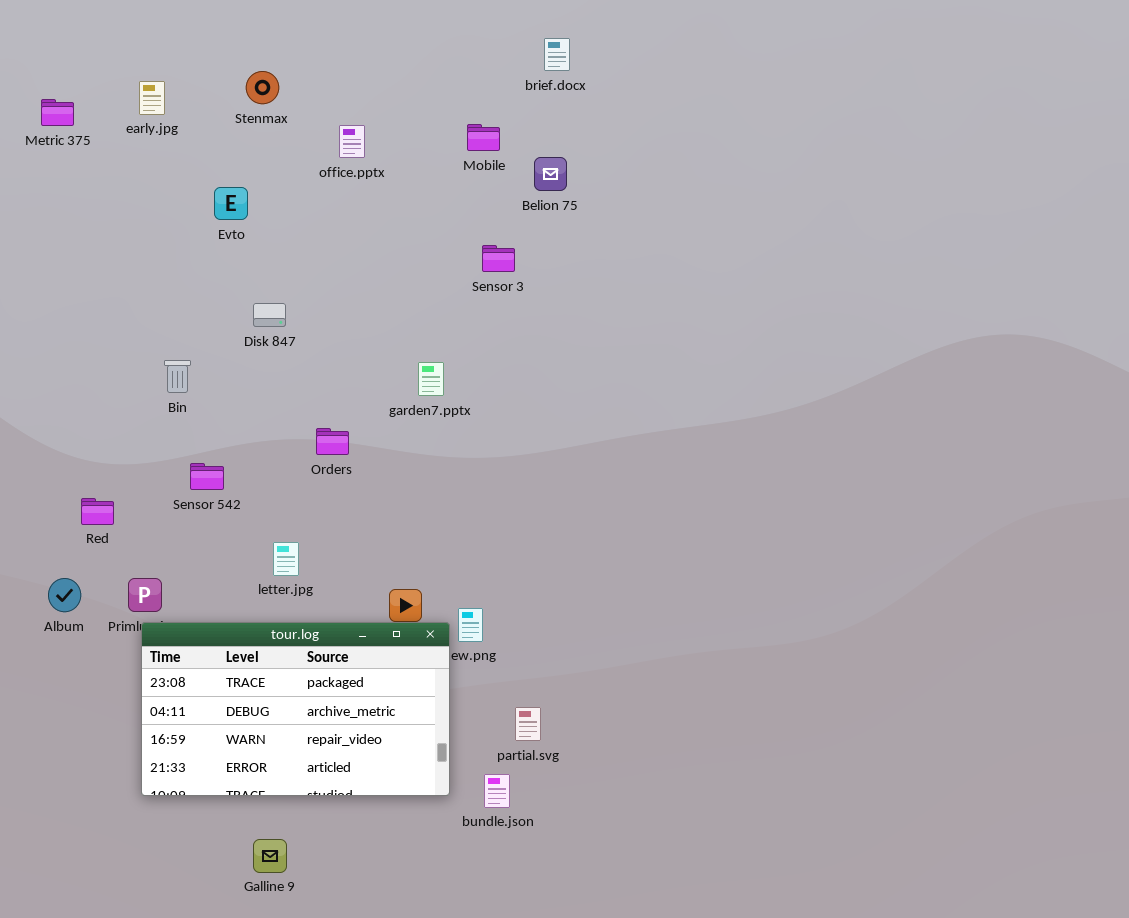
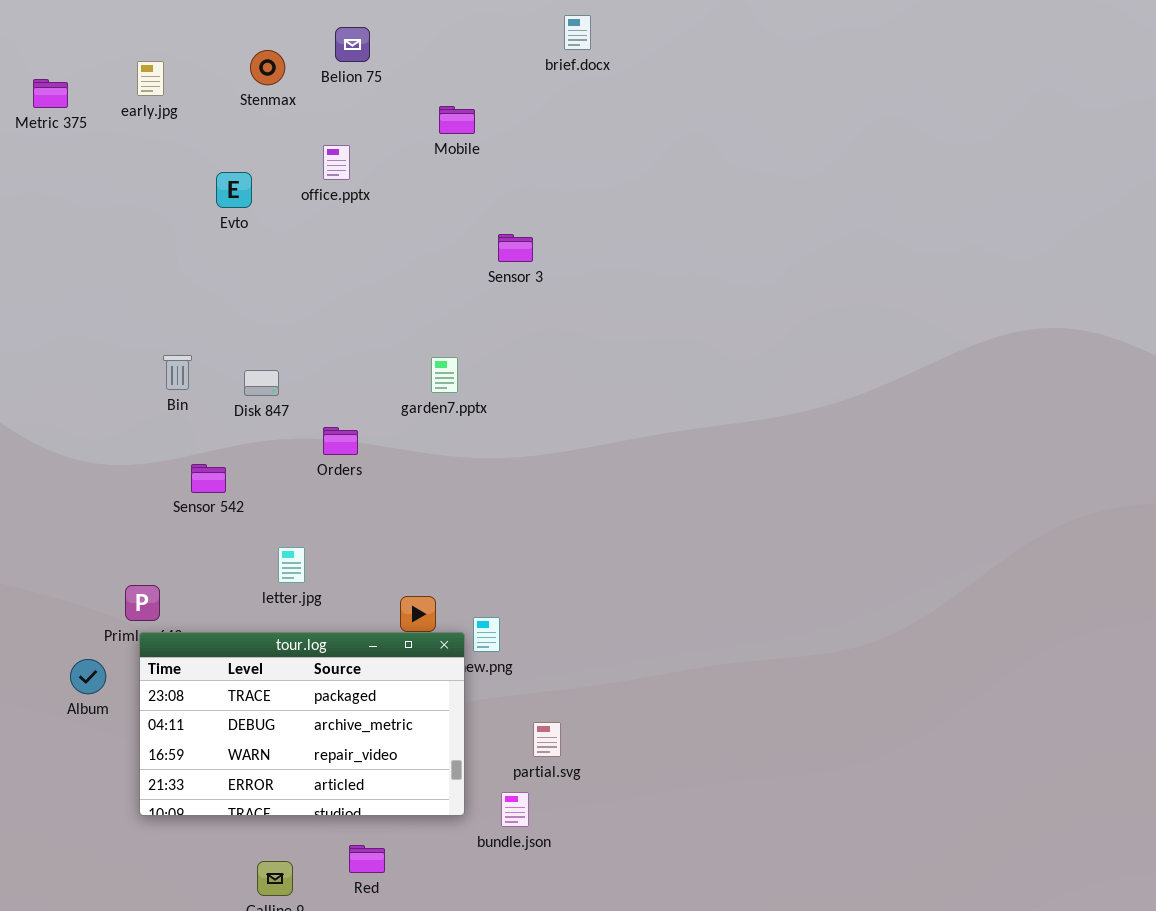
Mobile: [467,124,500,151] -> [439,106,475,134], moved
office.pptx: [339,125,365,158] -> [323,145,350,180], moved
Belion 75: [534,157,567,191] -> [335,27,370,62], moved
Disk 847: [253,303,286,327] -> [244,370,279,396], moved
Red: [81,498,114,525] -> [349,845,385,873], moved
Album: [48,578,81,612] -> [70,659,106,694], moved

